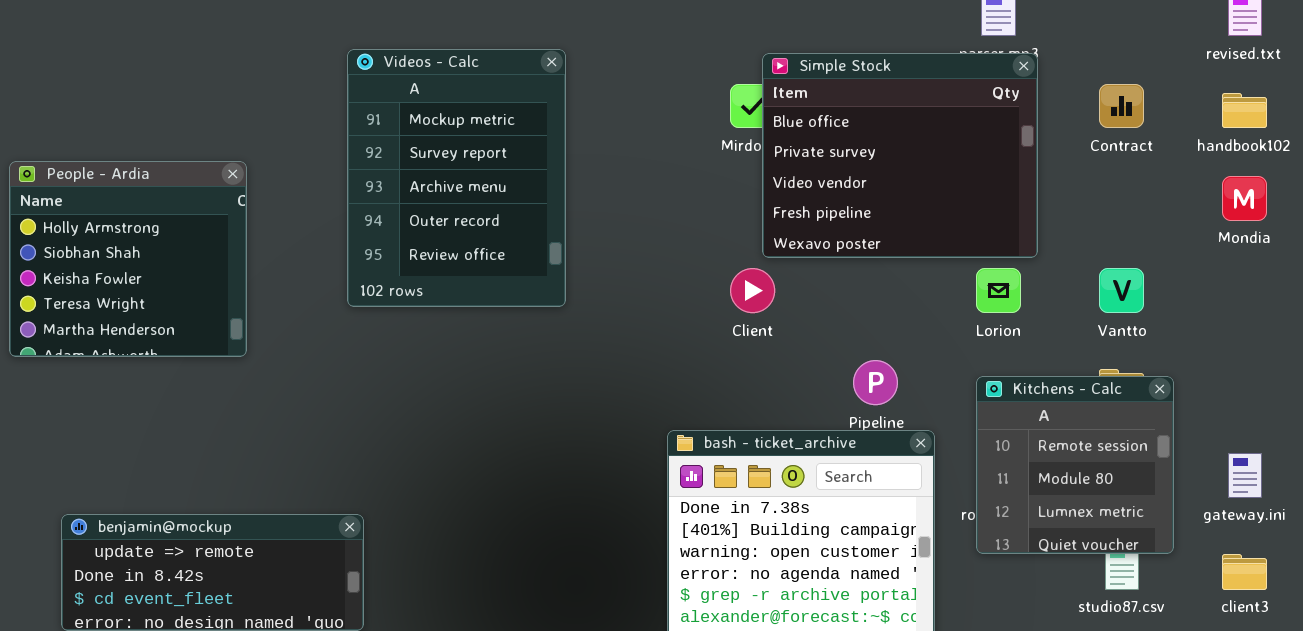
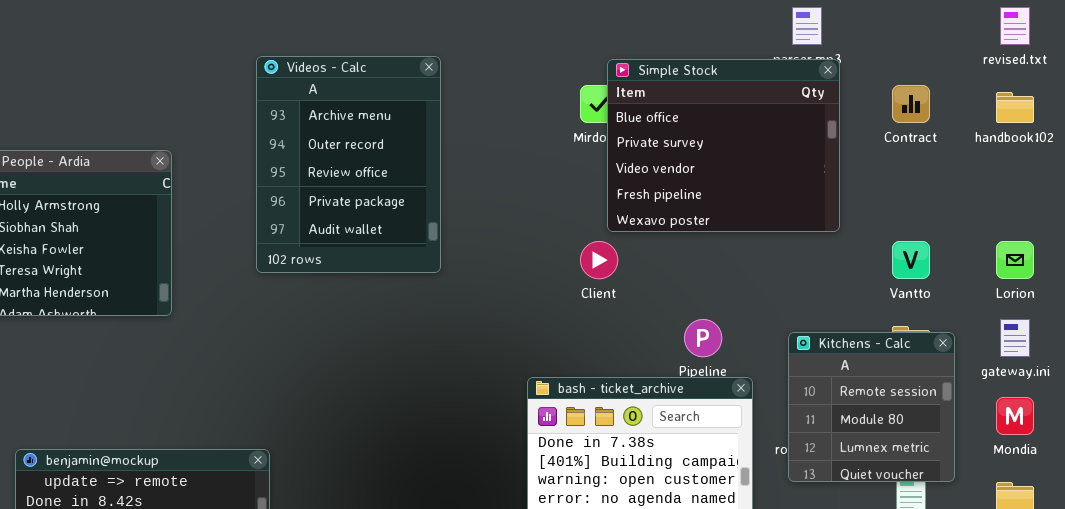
Videos - Calc: [347,49,566,307] -> [256,56,441,273], scrolled down 2 rows
Mondia: [1222,176,1267,221] -> [996,397,1034,435], moved
Lorion: [976,268,1021,313] -> [996,241,1034,279], moved
gateway.ini: [1228,453,1262,498] -> [1000,319,1030,357], moved

